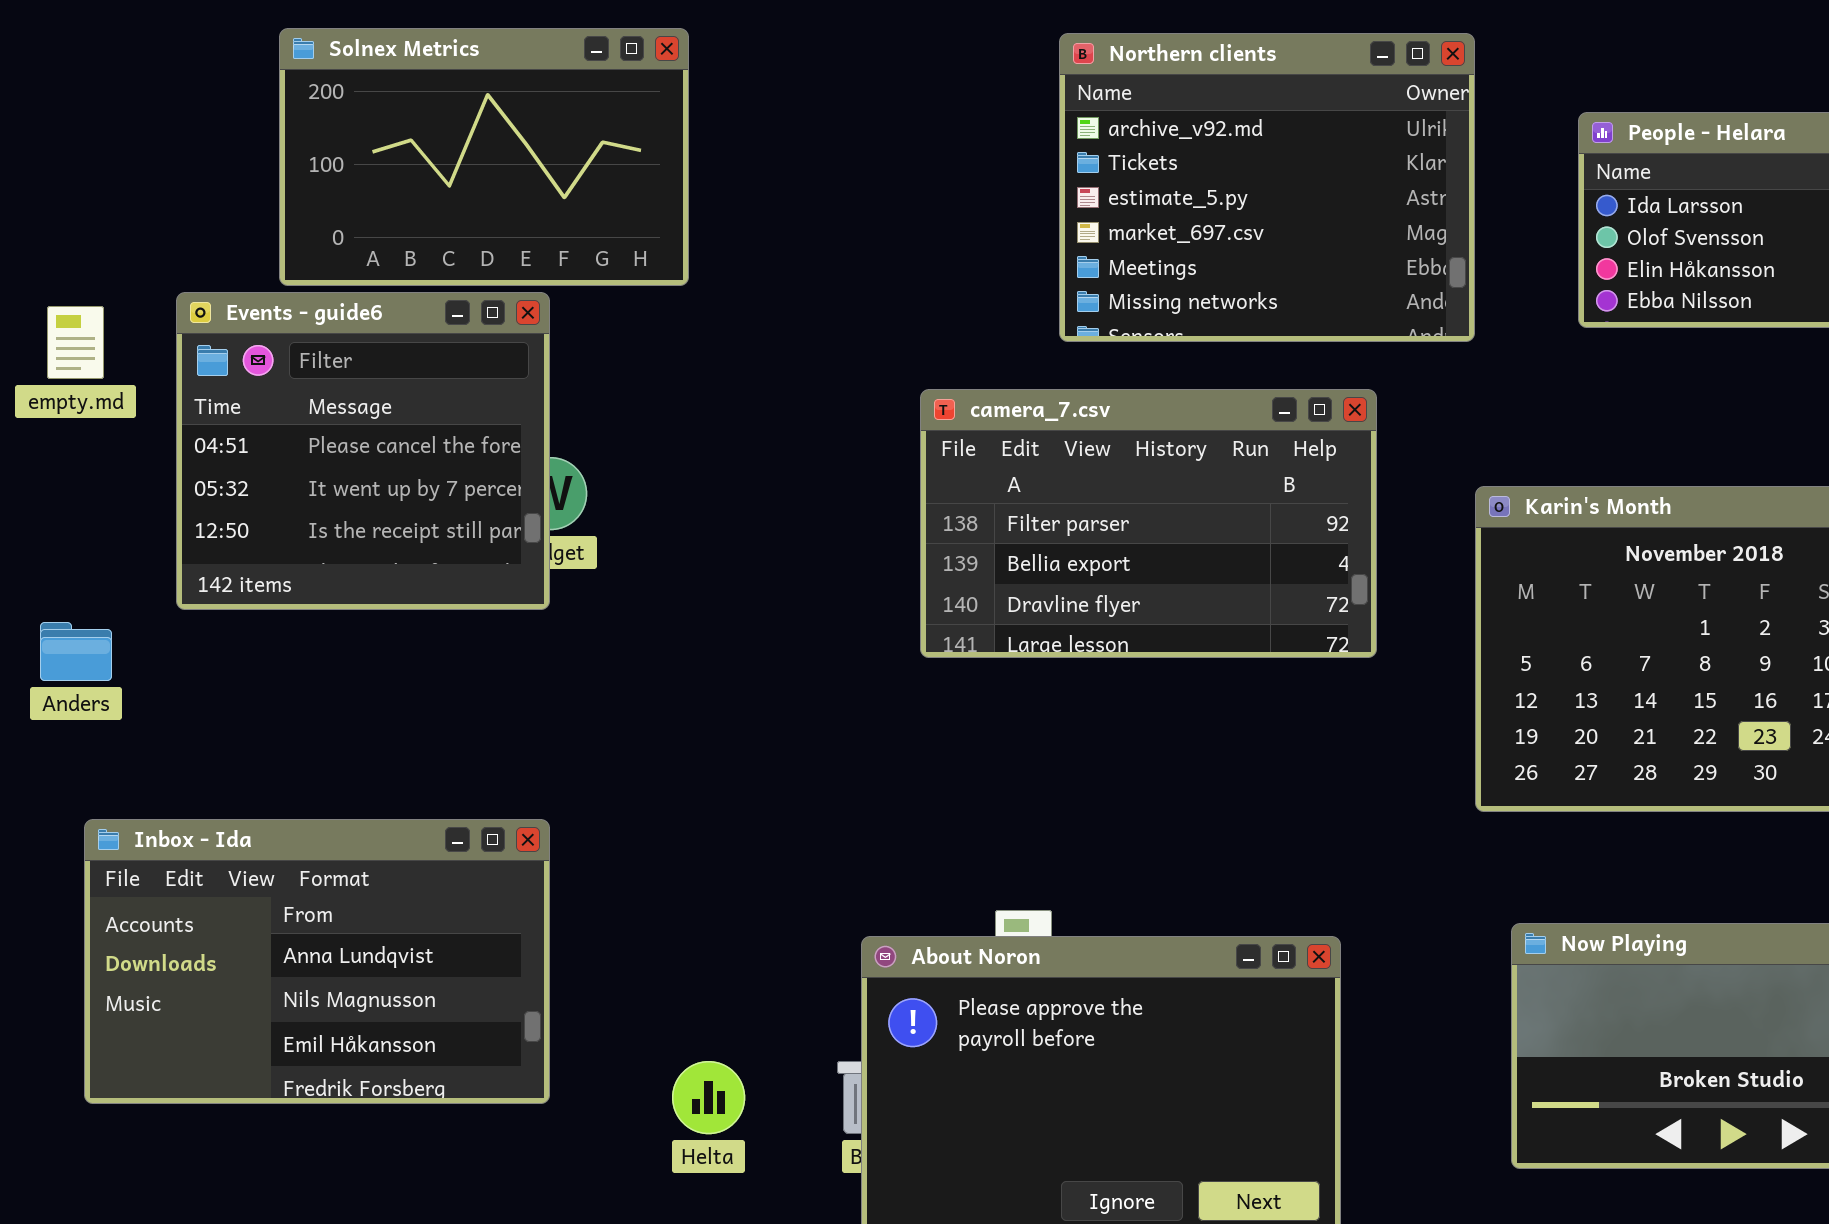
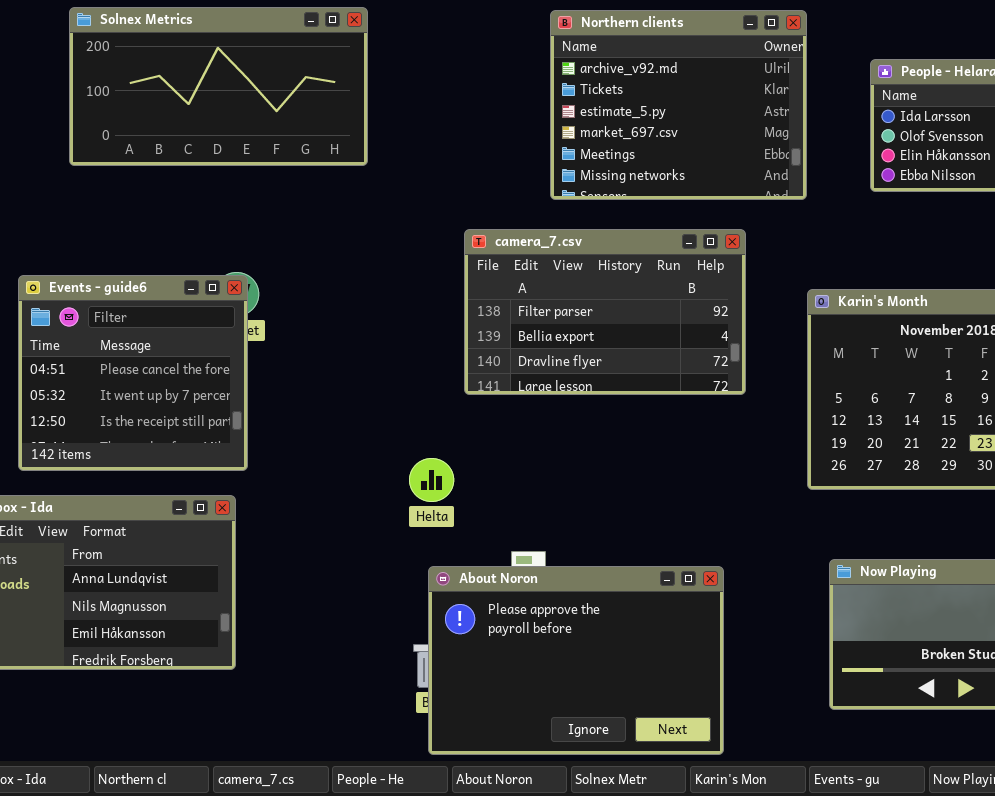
Solnex Metrics: [279,28,689,286] -> [69,7,368,166], resized
Events - guide6: [176,292,550,610] -> [18,275,248,471], moved
Helta: [672,1061,745,1134] -> [409,458,454,502], moved

